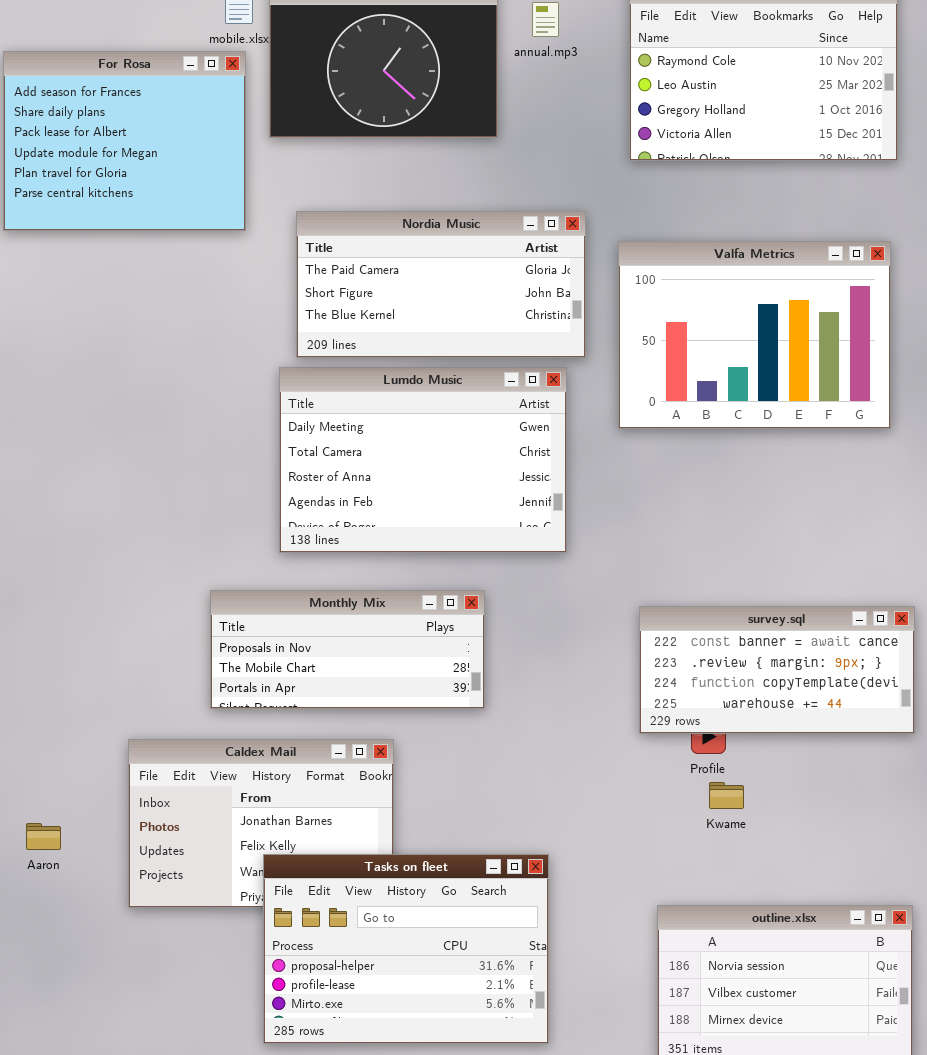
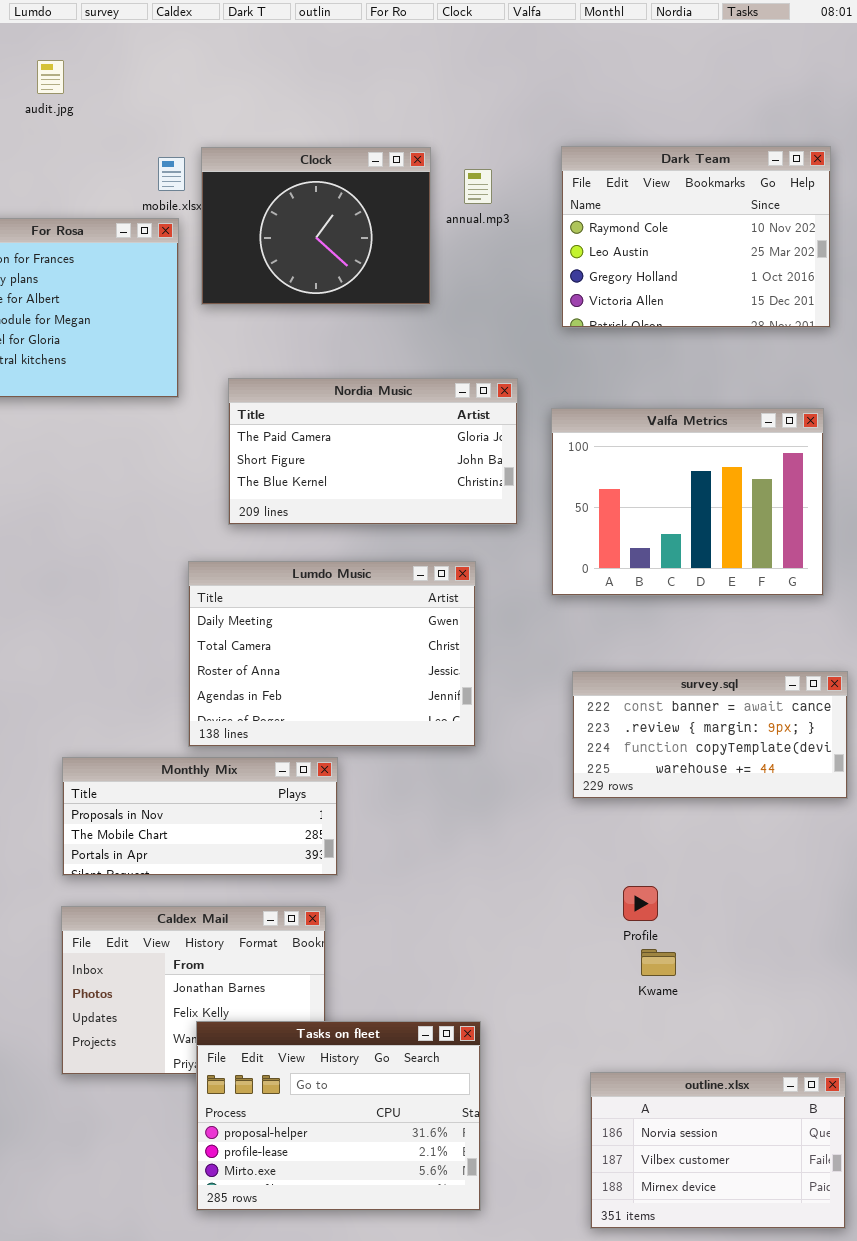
Lumdo Music: [279,367,567,553] -> [188,561,476,747], moved
Monthly Mix: [210,590,485,709] -> [62,757,338,876], moved
survey.sql: [639,606,915,734] -> [572,671,848,799], moved

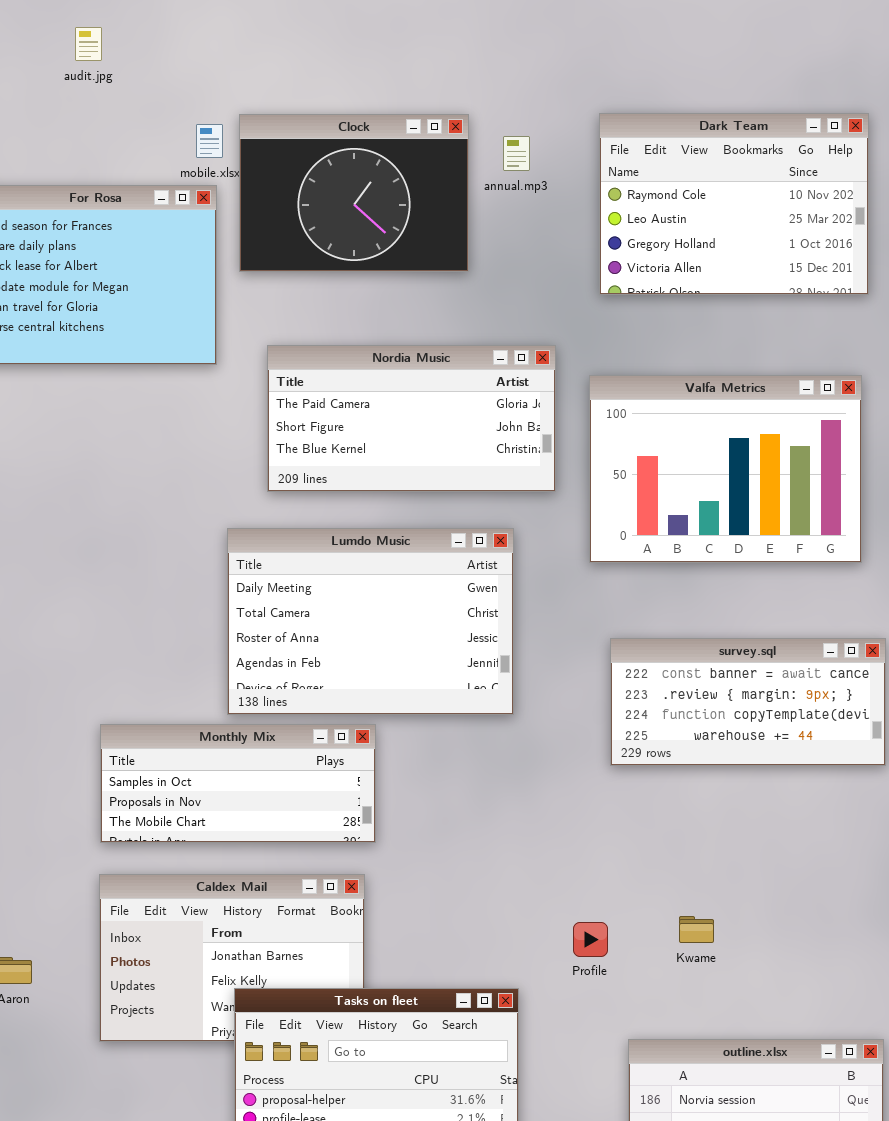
Monthly Mix: [62,757,338,876] -> [100,724,376,843], scrolled up 1 row
Profile: [623,886,658,921] -> [573,922,608,957], moved

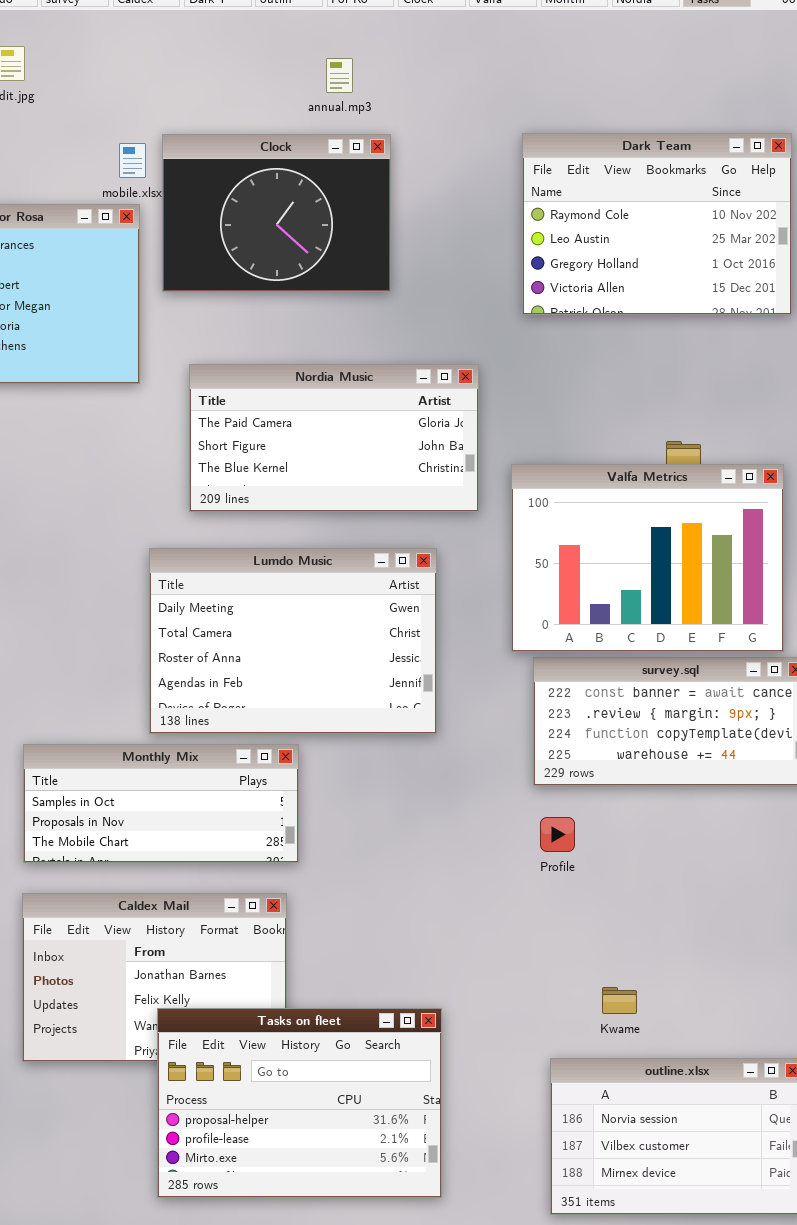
annual.mp3: [503,136,530,171] -> [326,58,353,93], moved
Valfa Metrics: [589,375,862,563] -> [511,464,784,652], moved
Kwame: [679,916,714,943] -> [602,987,637,1014], moved
Profile: [573,922,608,957] -> [540,817,575,852], moved

